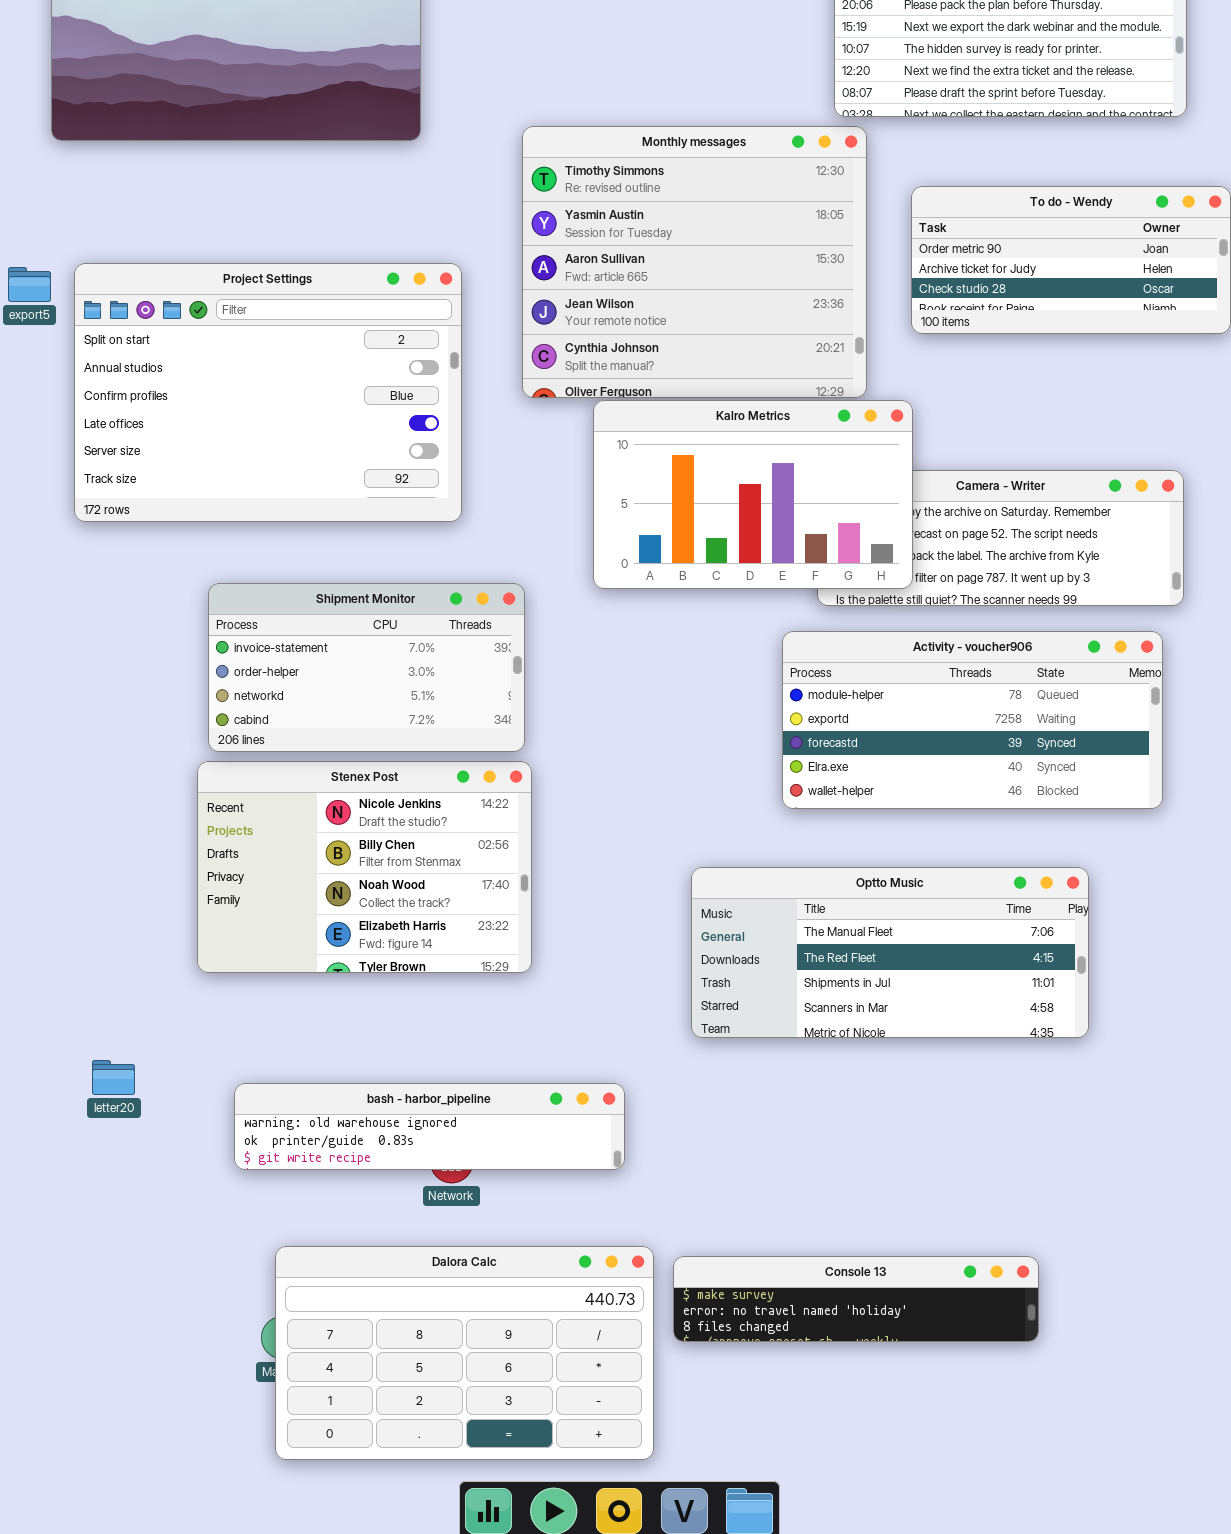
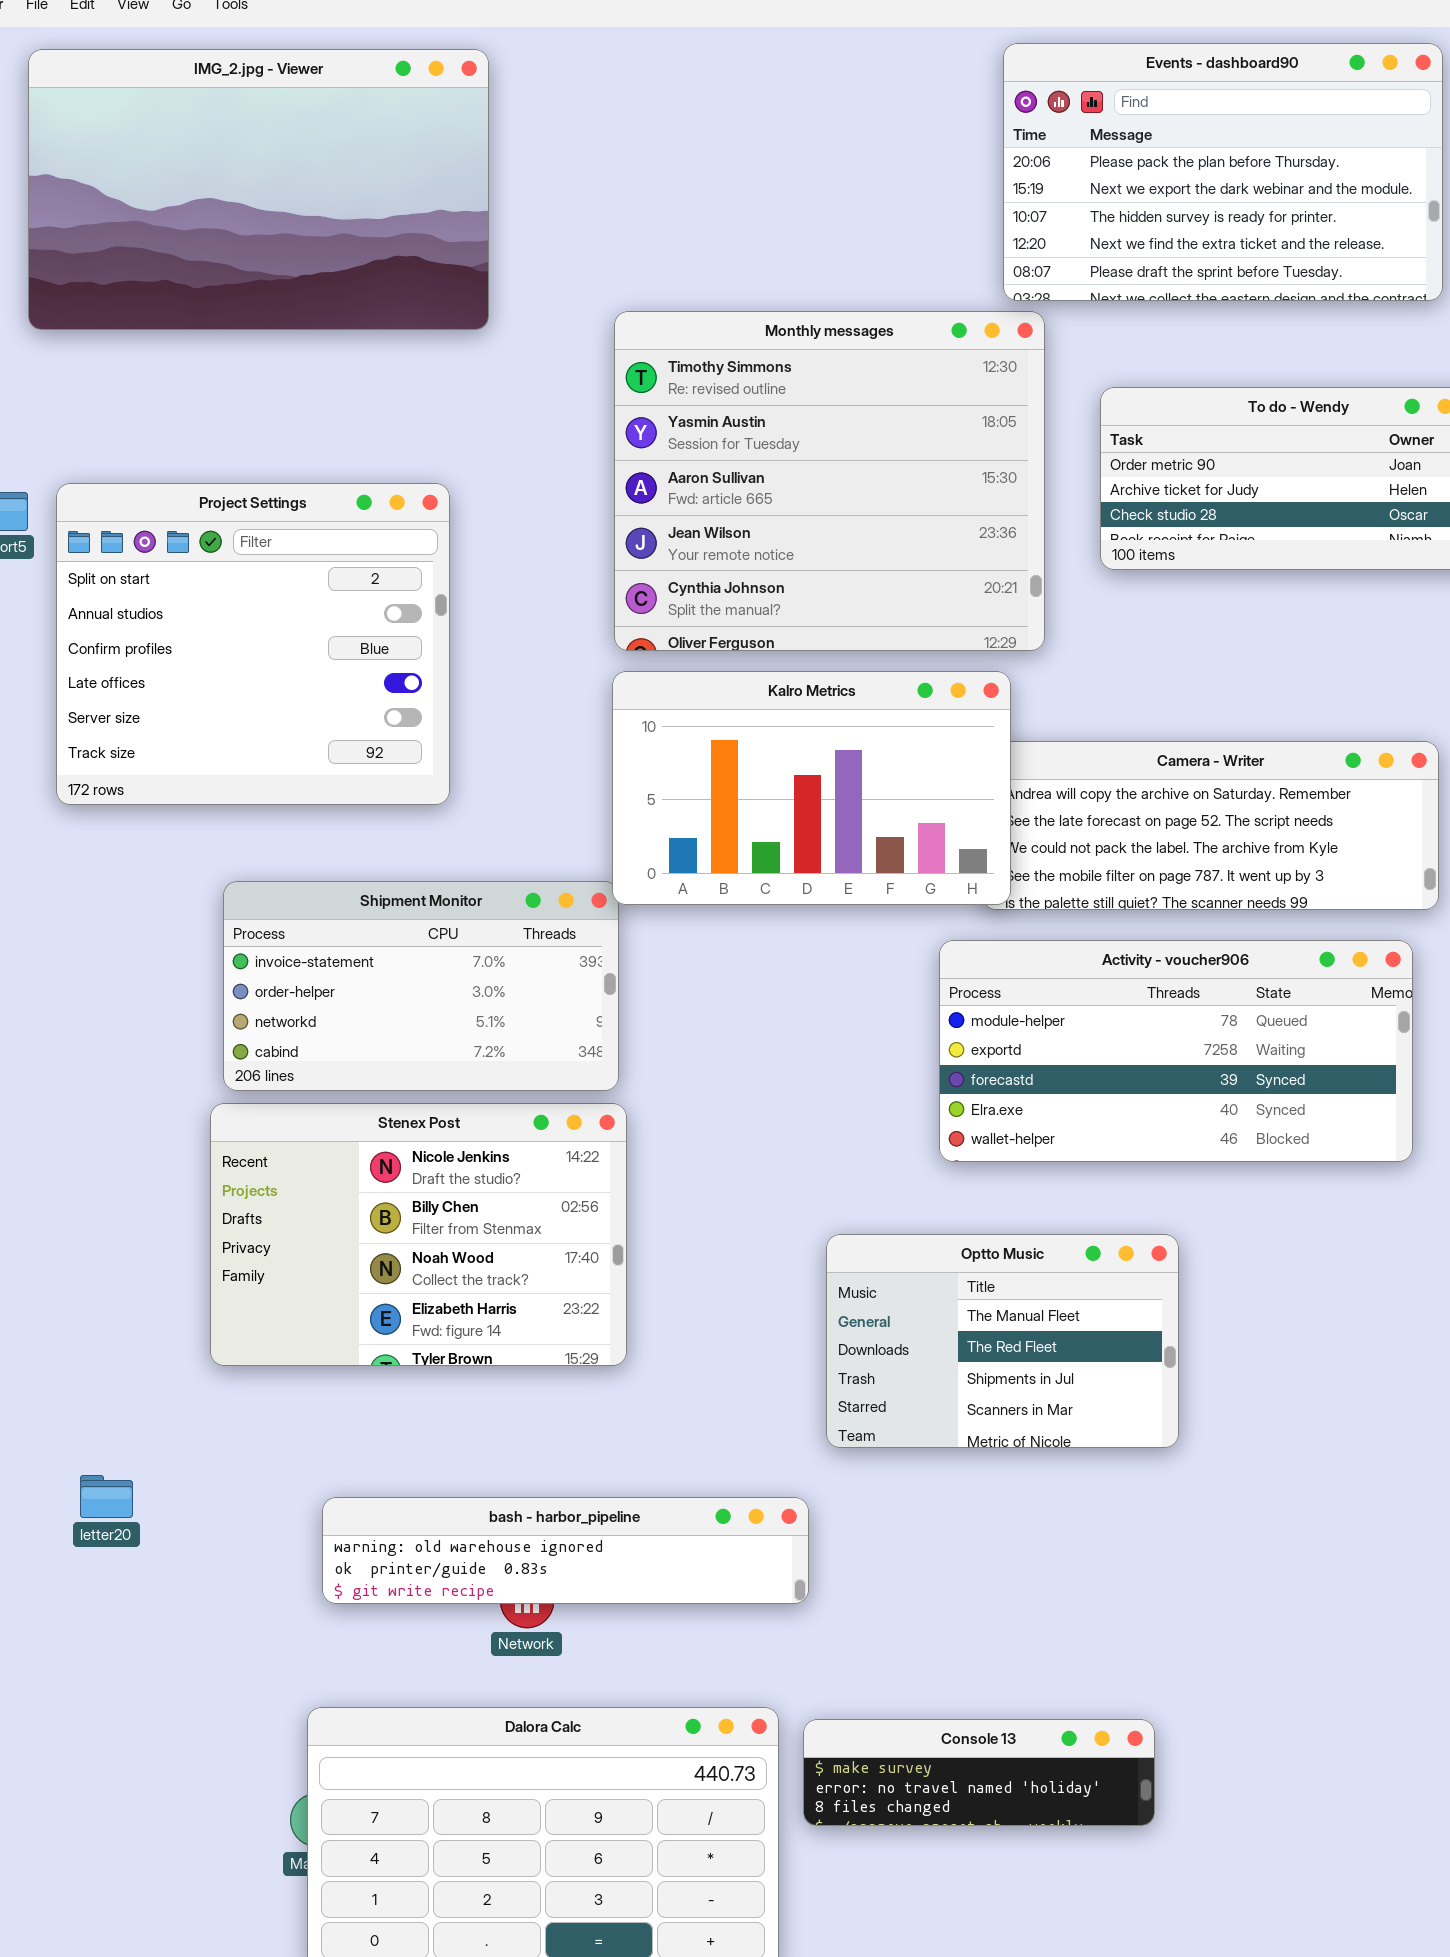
Project Settings: [74,263,462,522] -> [56,483,450,805], resized
Kalro Metrics: [593,400,913,589] -> [612,671,1011,905], moved
Optto Music: [691,867,1089,1038] -> [826,1234,1179,1448], resized
bash - harbor_pipeline: [234,1083,625,1170] -> [322,1497,809,1604], moved
Console 13: [673,1256,1039,1342] -> [803,1719,1155,1826], resized

